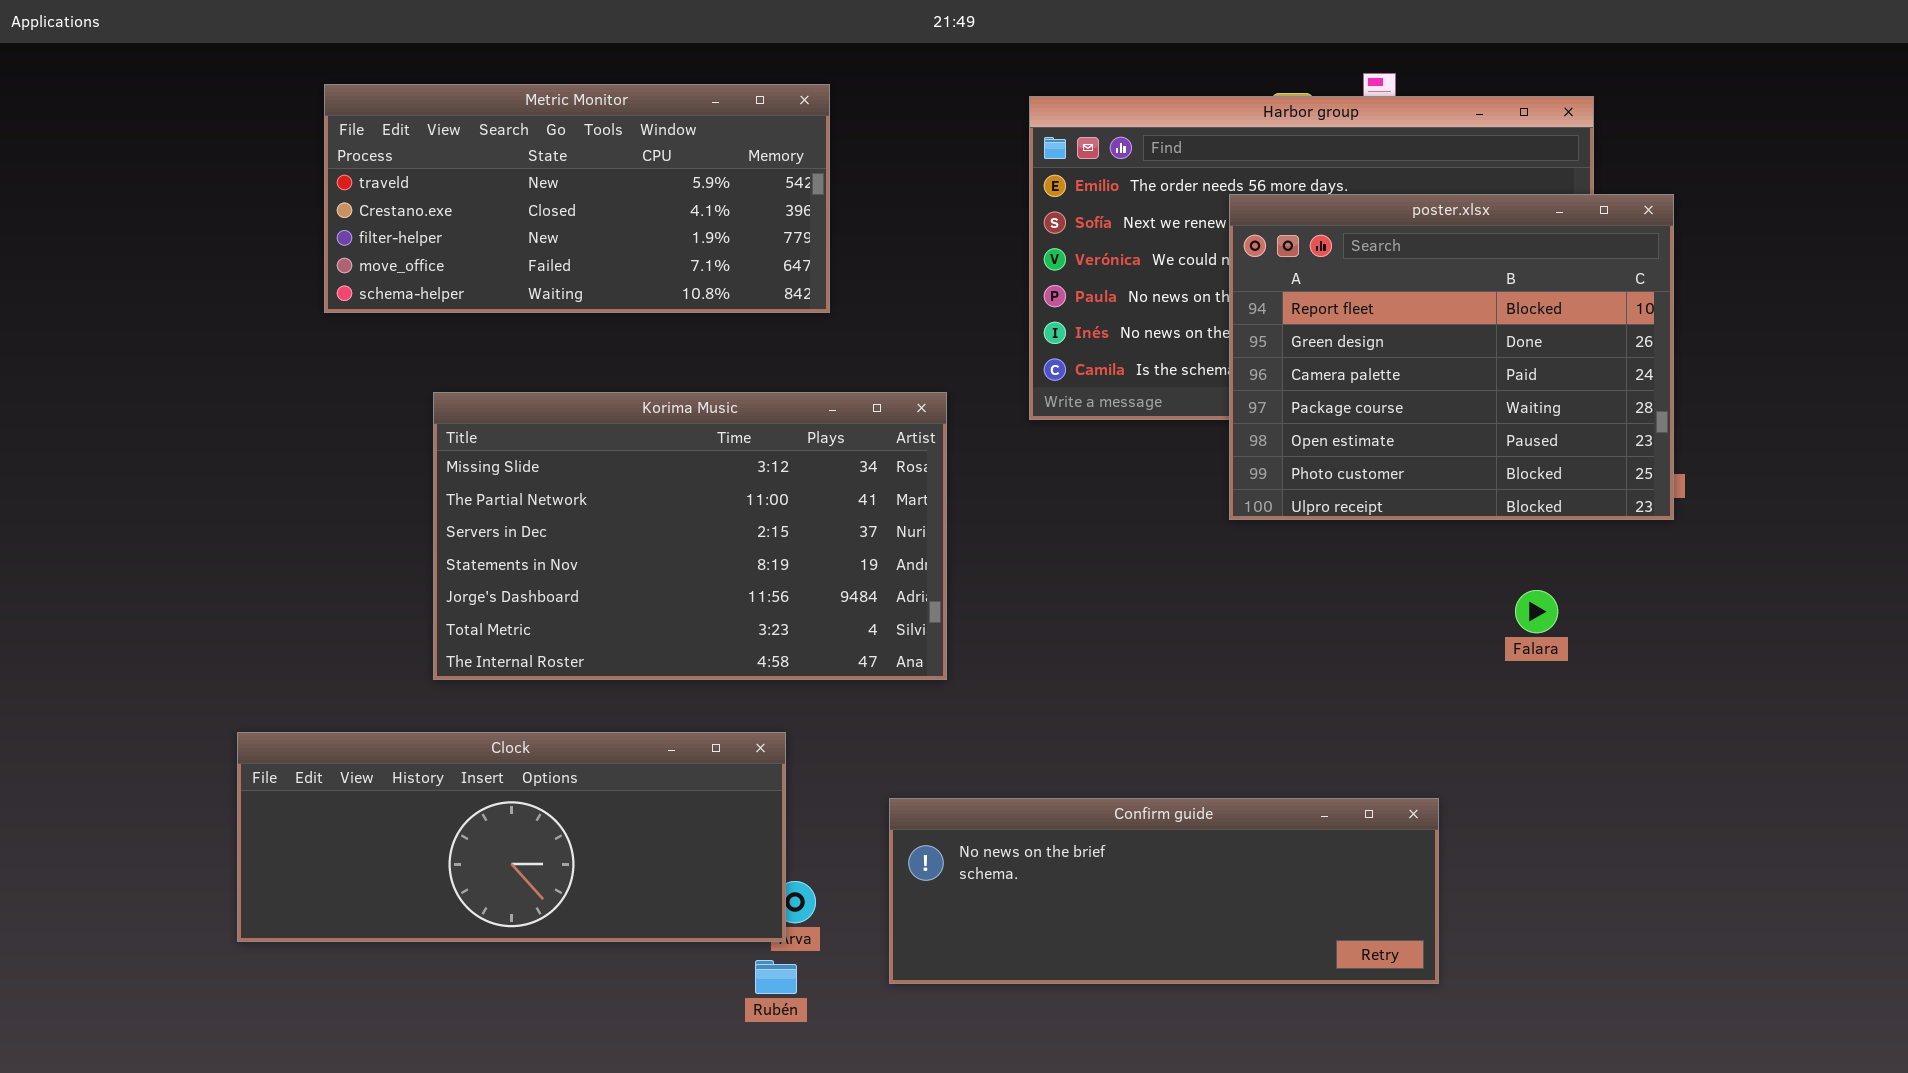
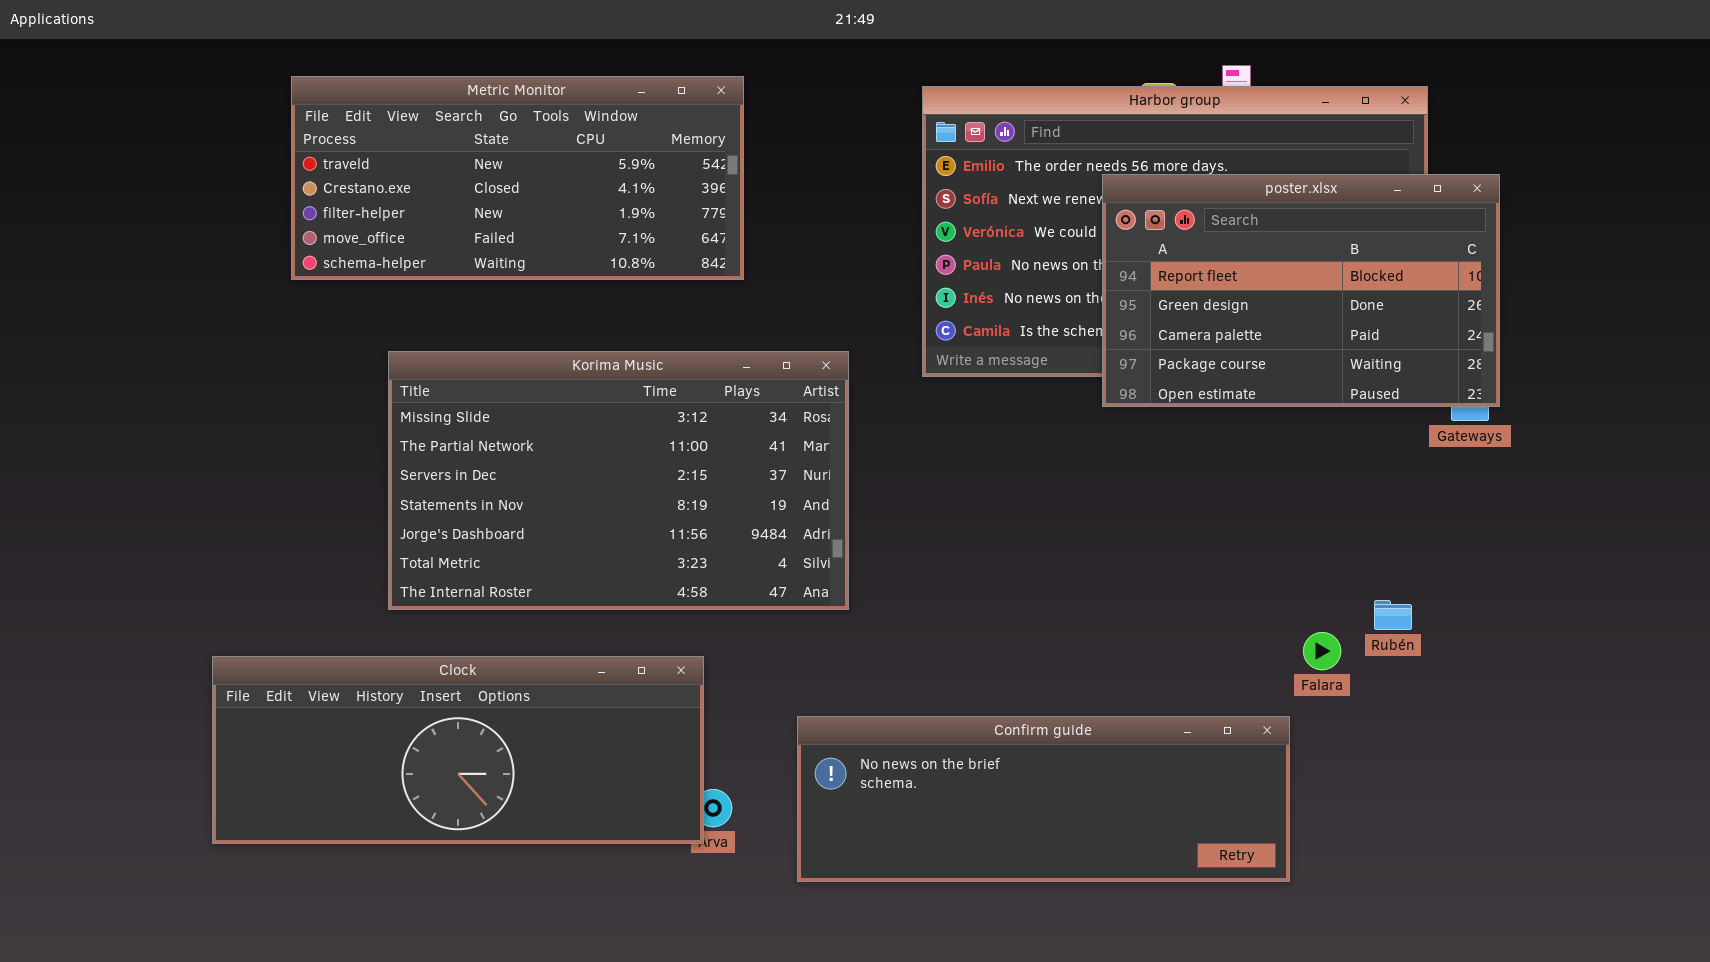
poster.xlsx: [1229,194,1674,520] -> [1102,174,1500,407], resized
Falara: [1515,590,1558,633] -> [1303,632,1341,670], moved
Rubén: [755,960,797,994] -> [1374,600,1412,630], moved

